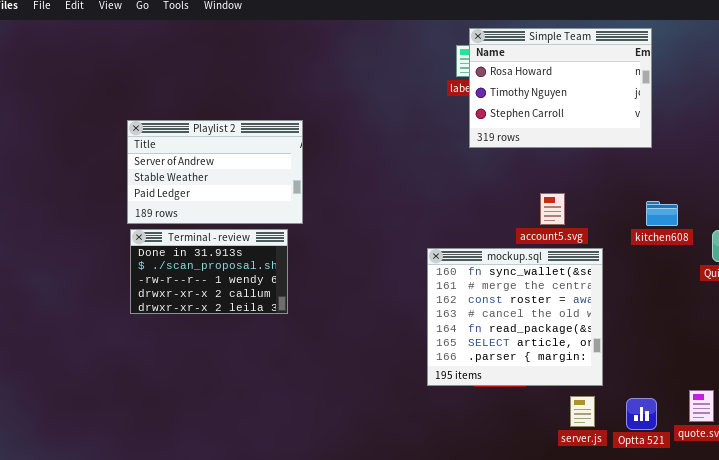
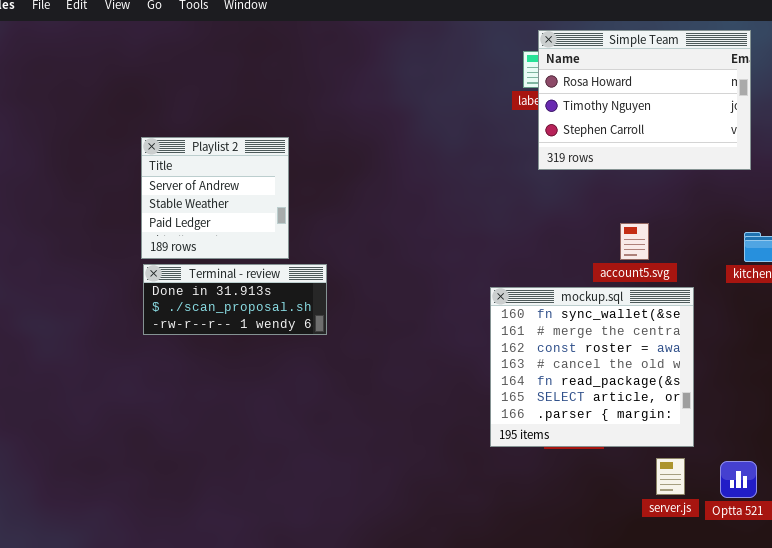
Playlist 2: [127,120,303,224] -> [141,137,289,259], resized
Terminal - review: [130,229,288,314] -> [143,264,327,335], resized

